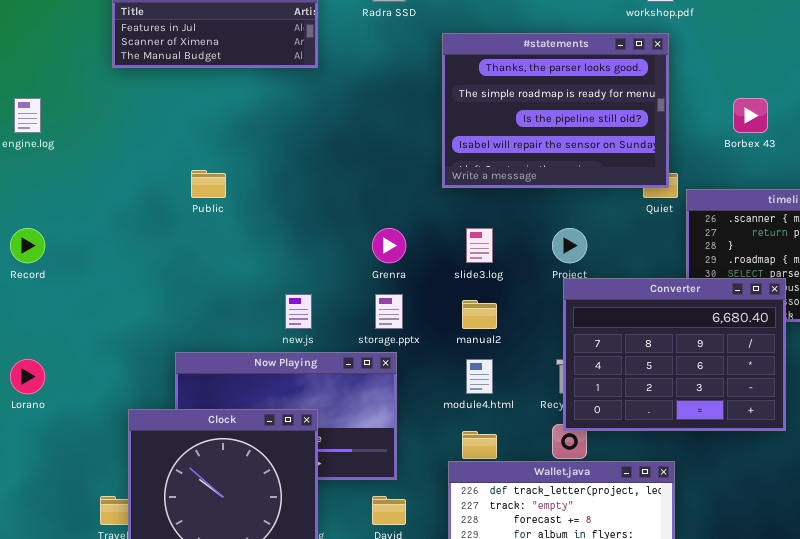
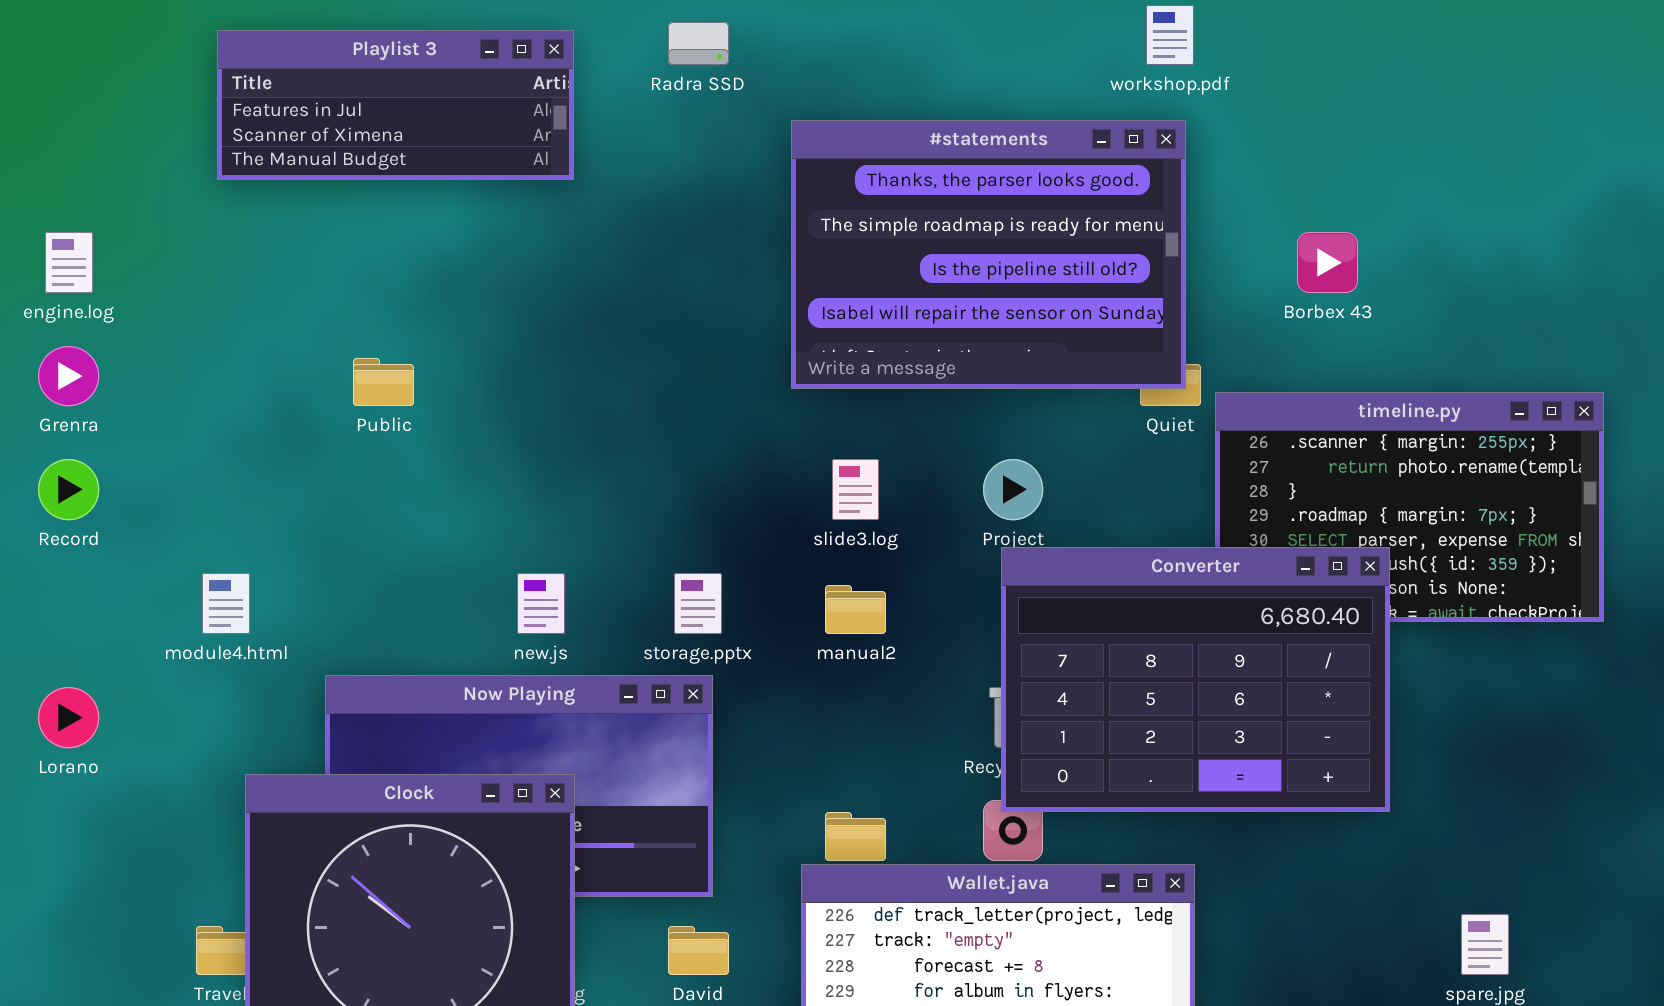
Grenra: [372,228,406,263] -> [38,346,99,406], moved
module4.html: [466,359,493,394] -> [202,573,250,634], moved

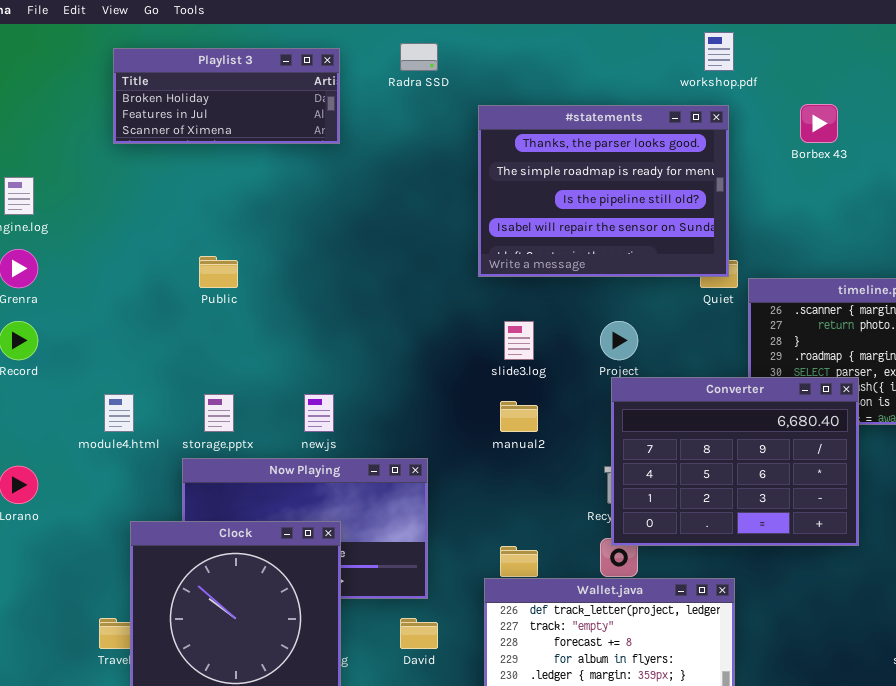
Playlist 3: [217,30,574,180] -> [113,48,340,144], scrolled up 1 row
Borbex 43: [1297,232,1358,293] -> [800,104,838,143], moved
storage.pptx: [674,573,722,634] -> [204,394,234,432], moved

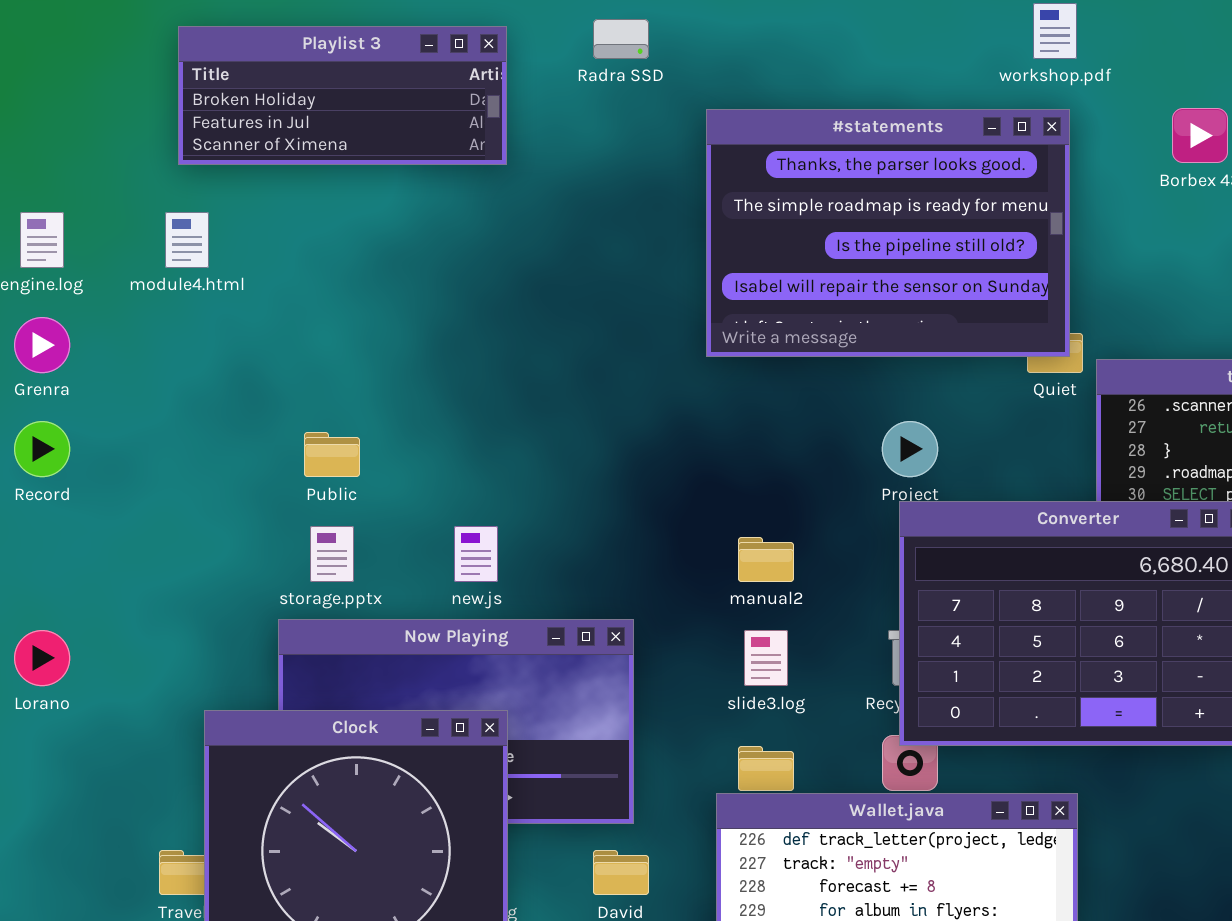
Public: [199,256,238,288] -> [304,432,360,477], moved
slide3.log: [504,321,534,360] -> [744,630,788,686], moved
module4.html: [104,394,134,432] -> [165,212,209,268], moved

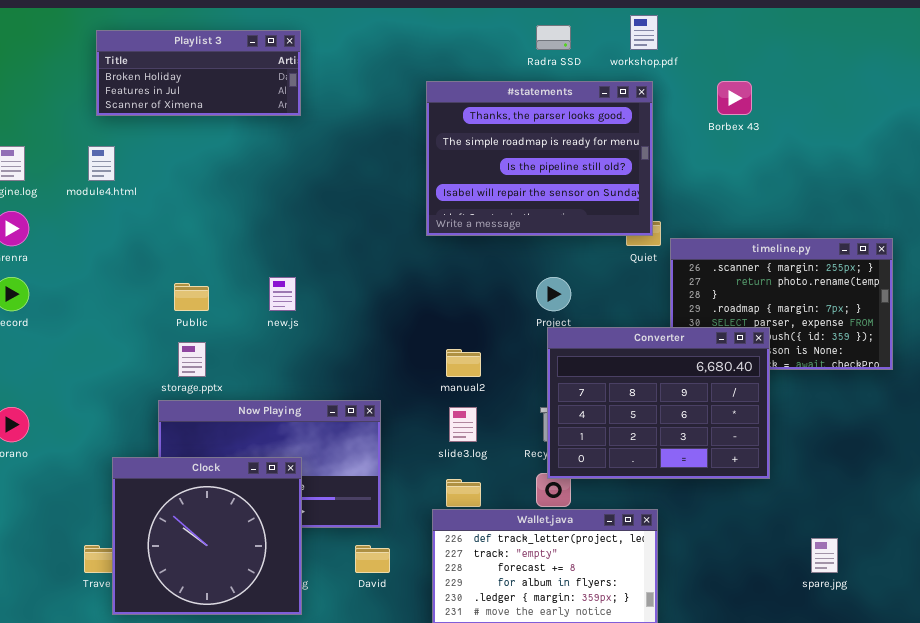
Radra SSD: [593,19,649,59] -> [536,25,571,50], moved
new.js: [454,526,498,582] -> [269,277,296,311], moved

